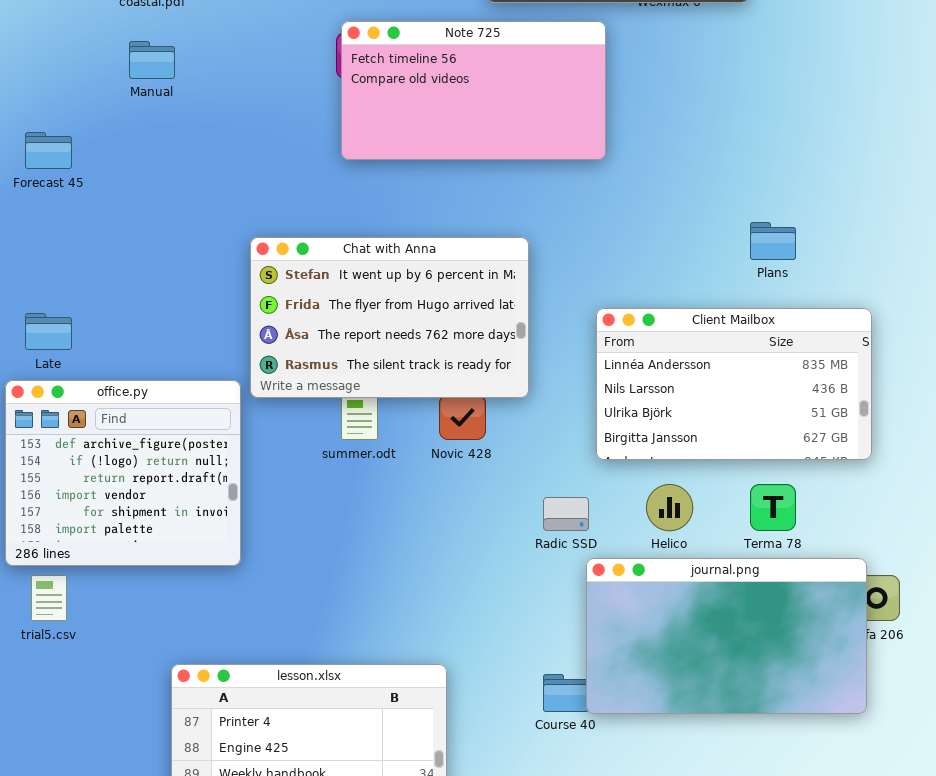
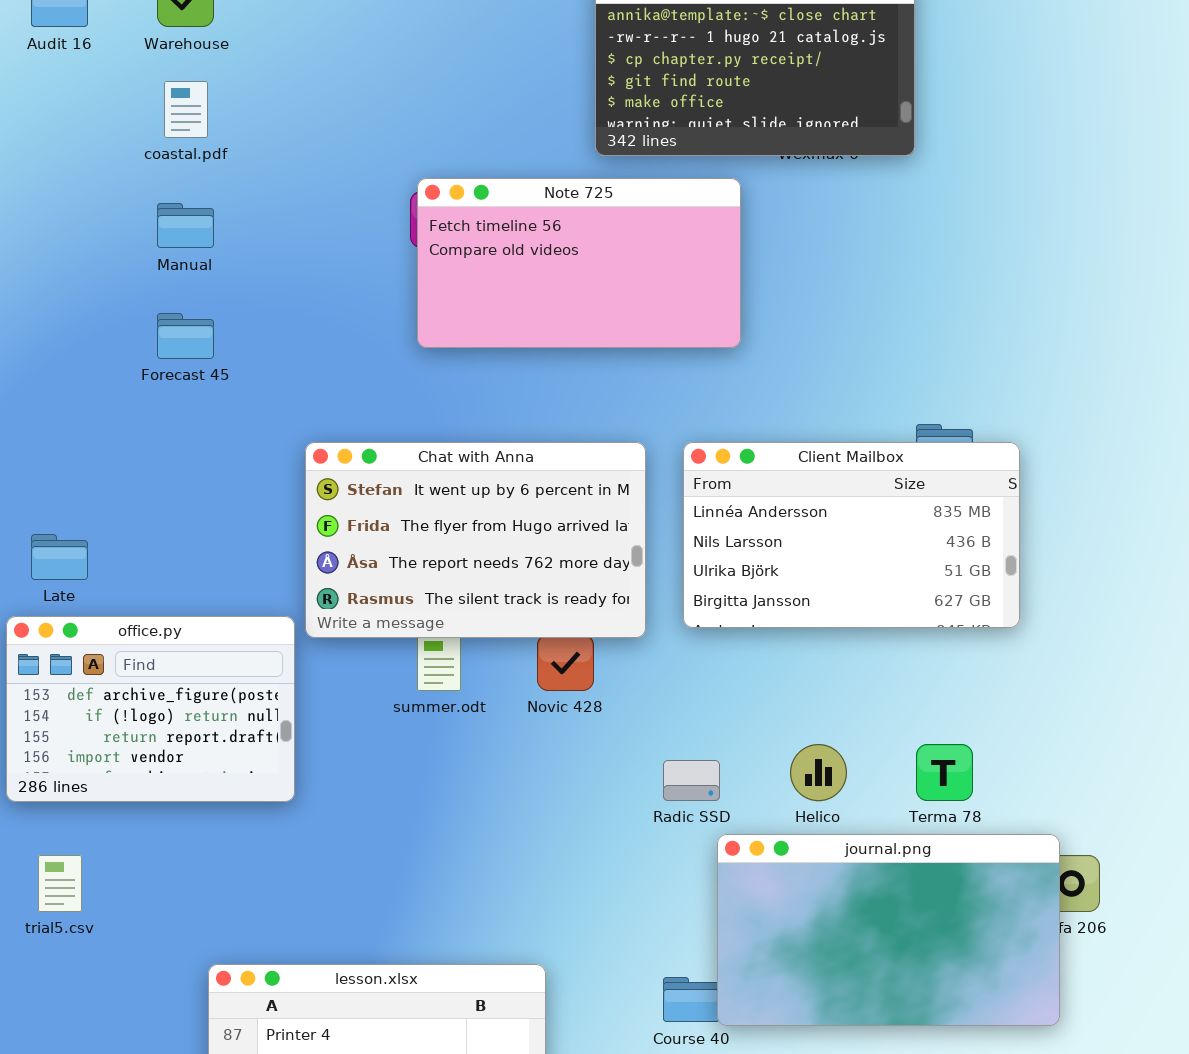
Forecast 45: [25,132,72,169] -> [157,313,214,359], moved
Client Mailbox: [596,308,872,460] -> [683,442,1020,628], moved
office.py: [5,380,241,566] -> [6,616,295,802], resized

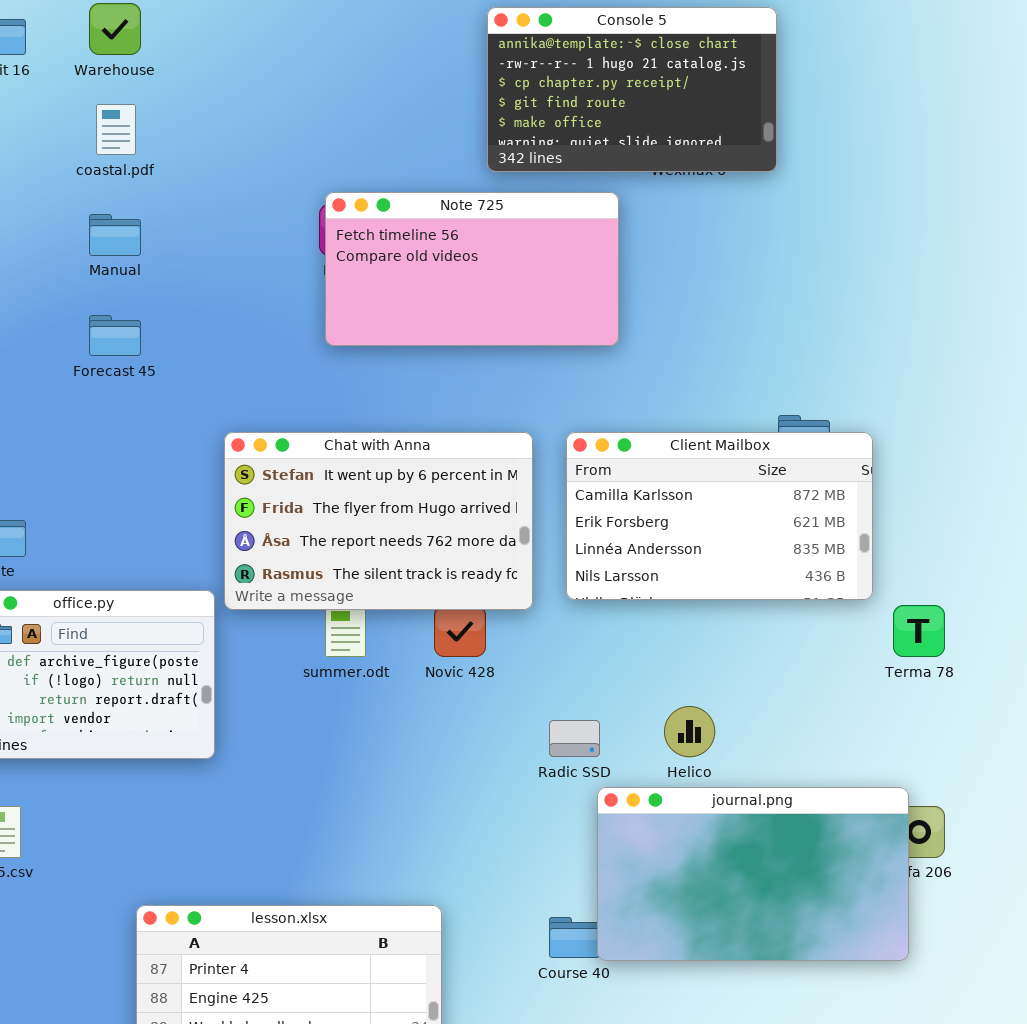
Client Mailbox: [683,442,1020,628] -> [566,432,873,600], scrolled up 2 rows
Terma 78: [916,744,973,801] -> [893,605,945,657], moved

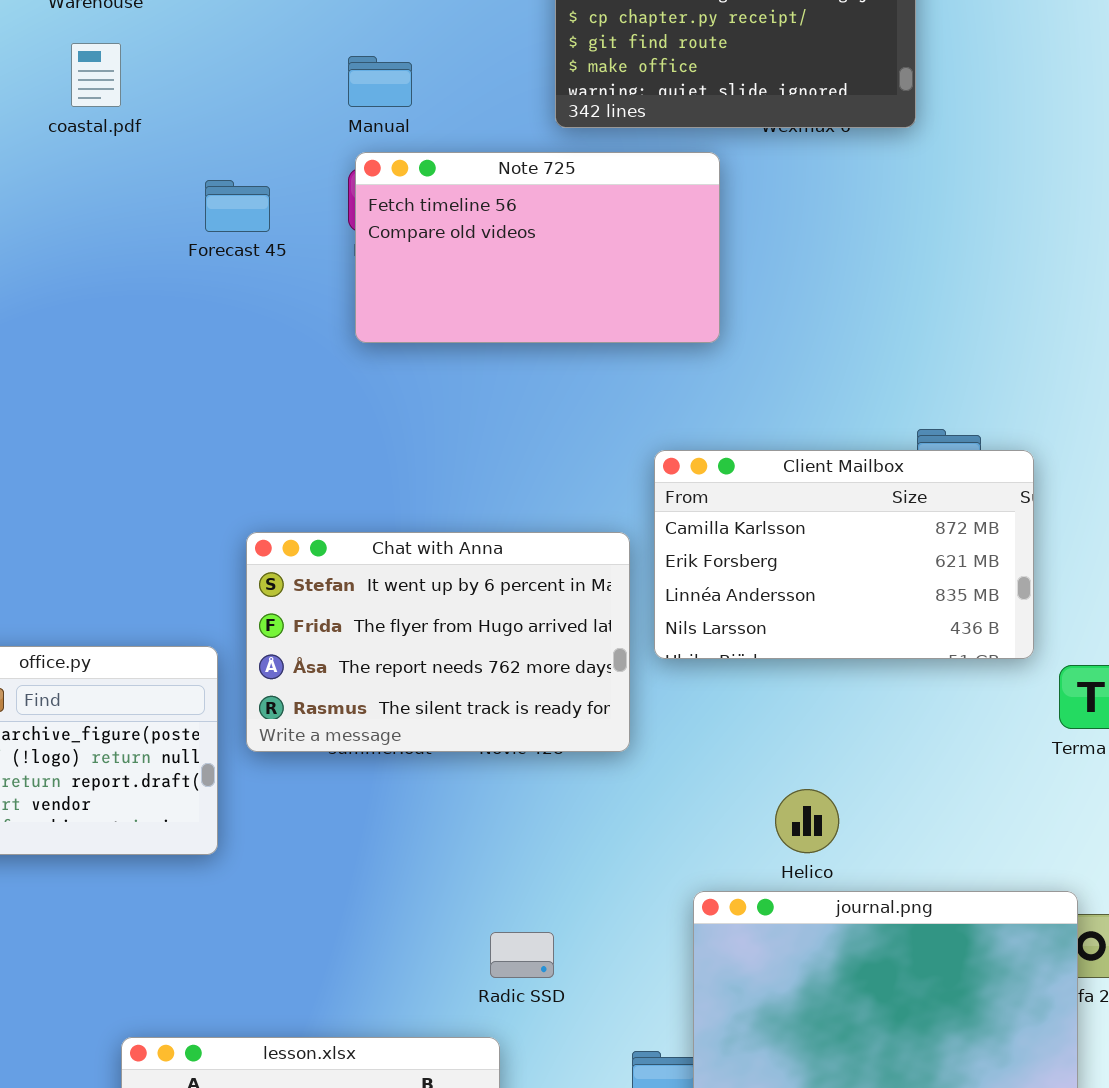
Manual: [89,214,141,256] -> [348,56,412,107], moved
Forecast 45: [89,315,141,356] -> [205,180,270,232], moved
Chat with Anna: [224,432,533,610] -> [246,532,630,752], moved
Radic SSD: [549,720,600,757] -> [490,932,554,978], moved

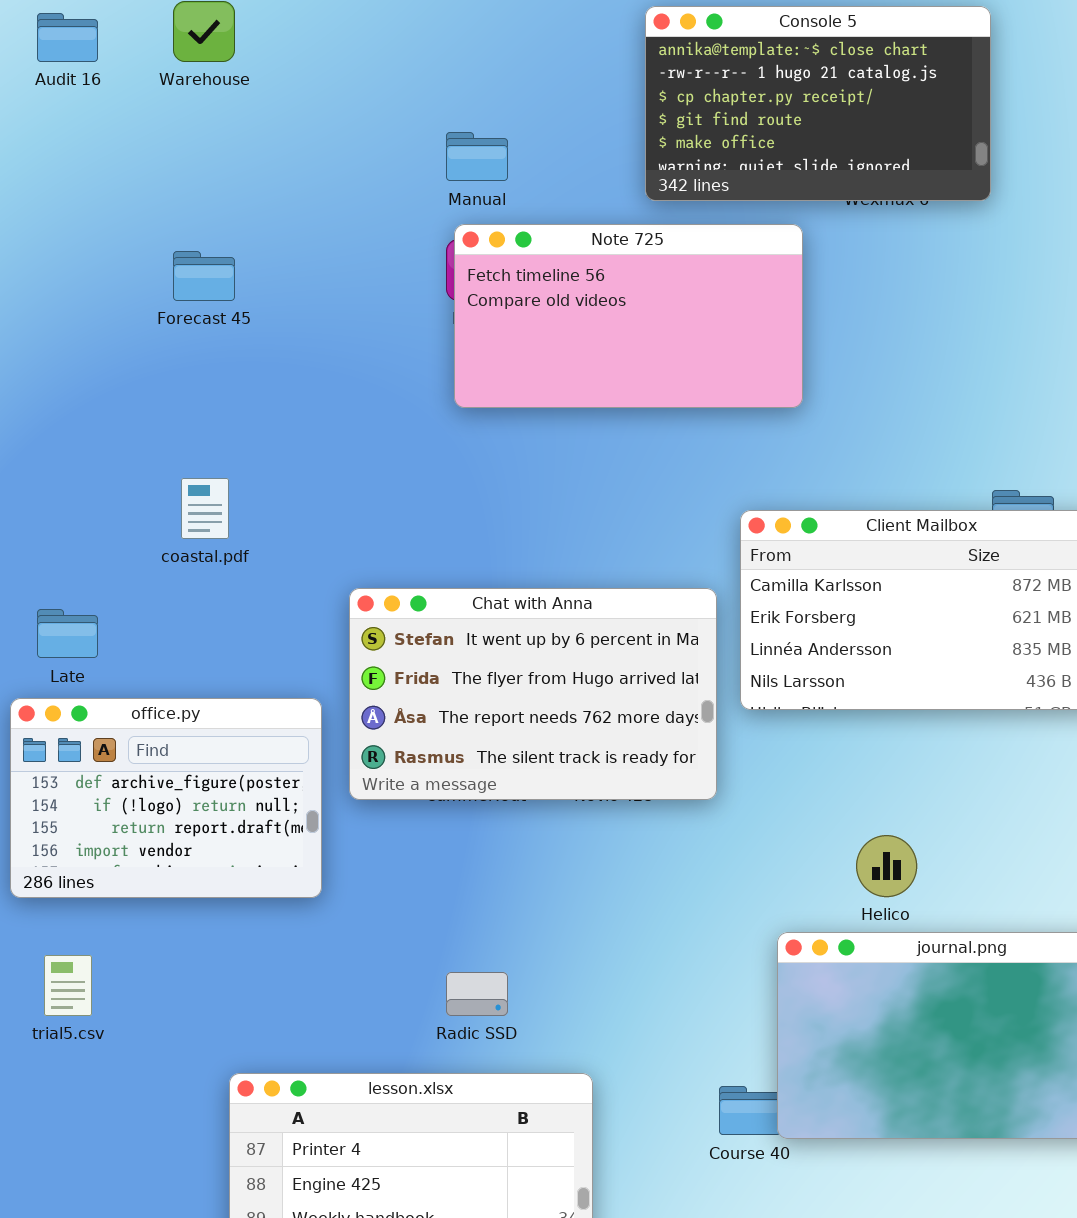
coastal.pdf: [71,43,121,107] -> [181,478,229,539], moved
Forecast 45: [205,180,270,232] -> [173,251,235,301], moved
Radic SSD: [490,932,554,978] -> [446,972,508,1016], moved

